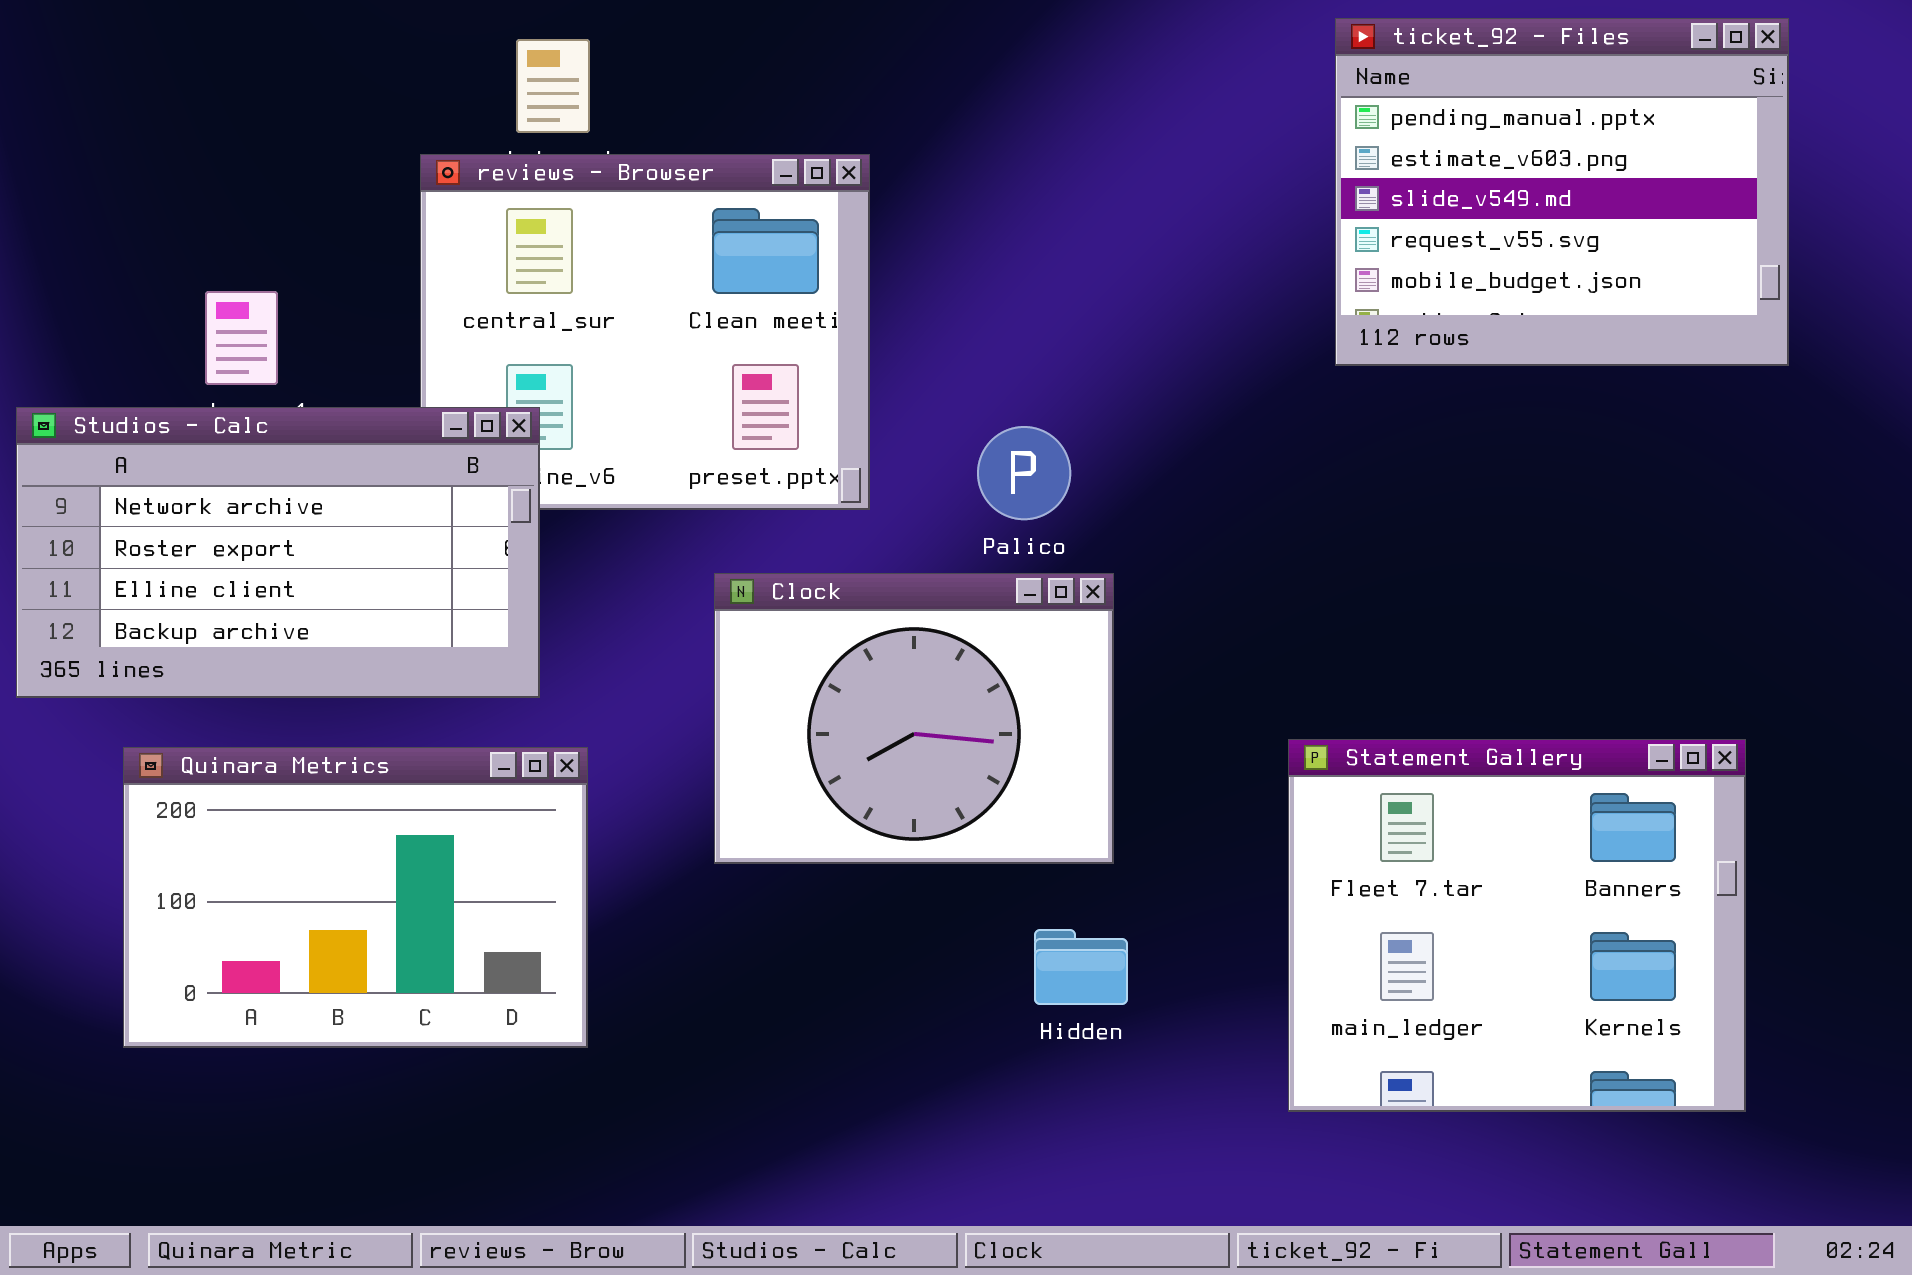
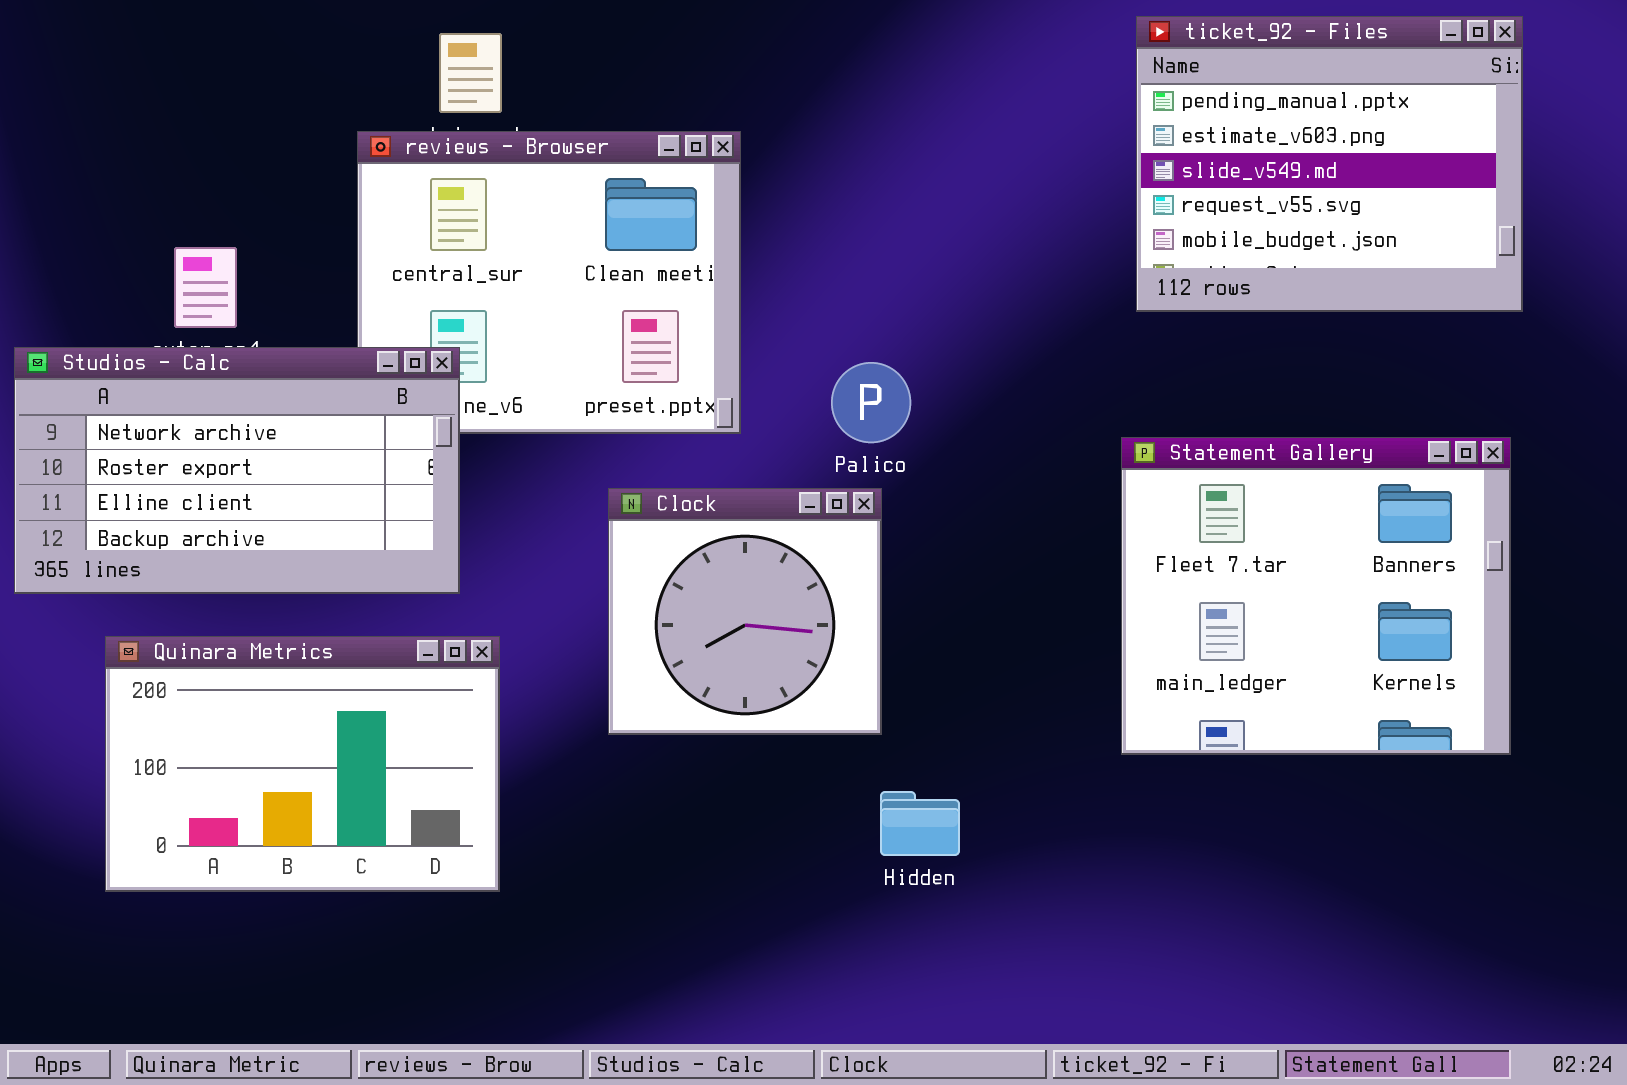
Clock: [714,573,1114,864] -> [608,488,882,735], resized
Statement Gallery: [1288,739,1746,1112] -> [1121,437,1511,755], moved

